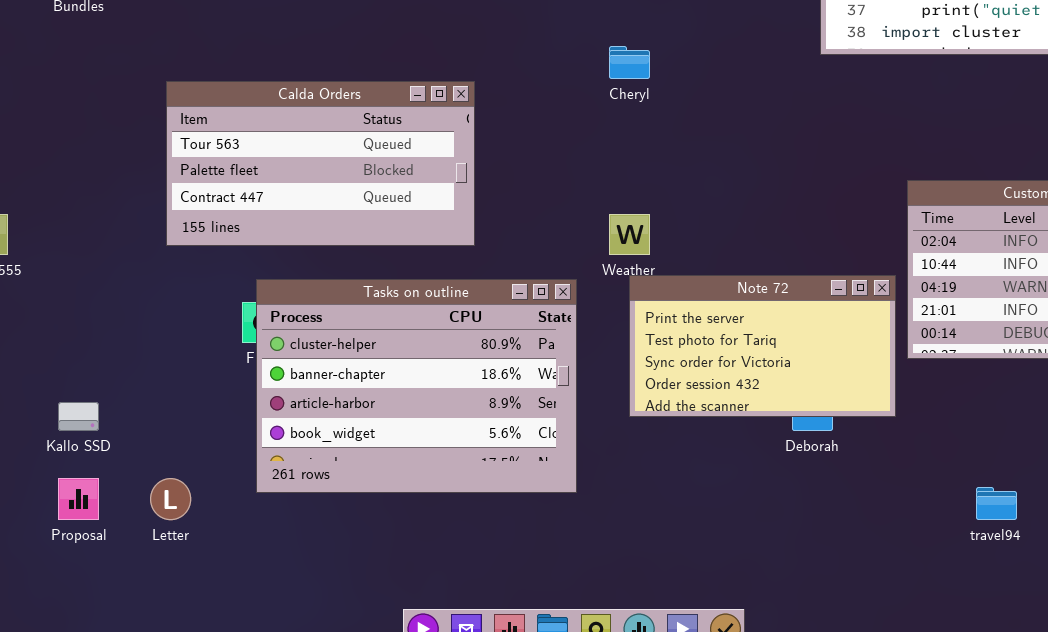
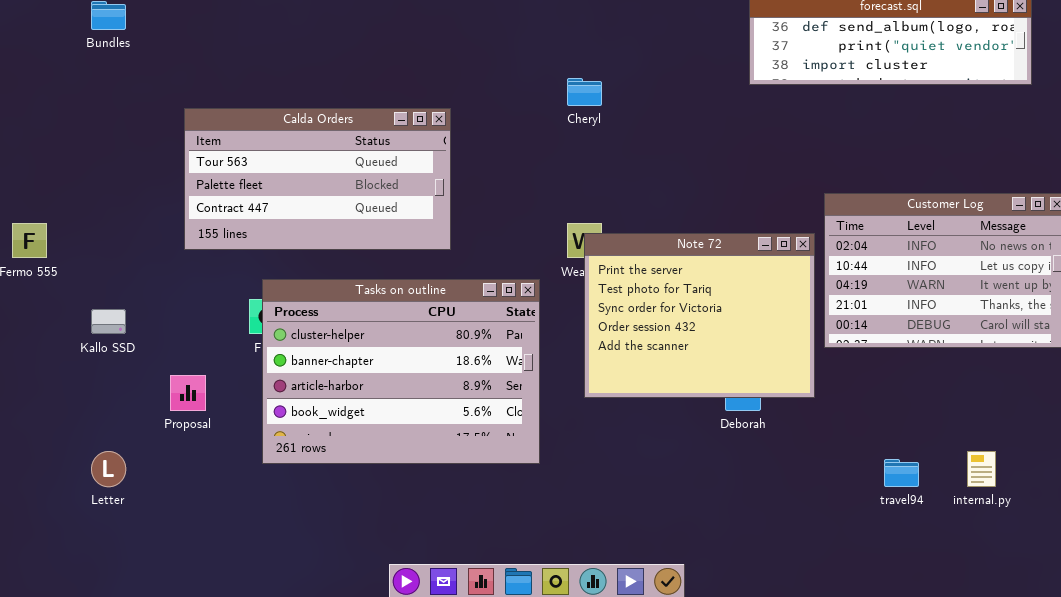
Note 72: [629,275,896,417] -> [584,233,815,398], resized
Kallo SSD: [58,402,99,431] -> [91,309,126,334], moved
Proposal: [58,478,99,520] -> [170,375,206,411], moved
Letter: [150,478,191,520] -> [91,451,126,487], moved

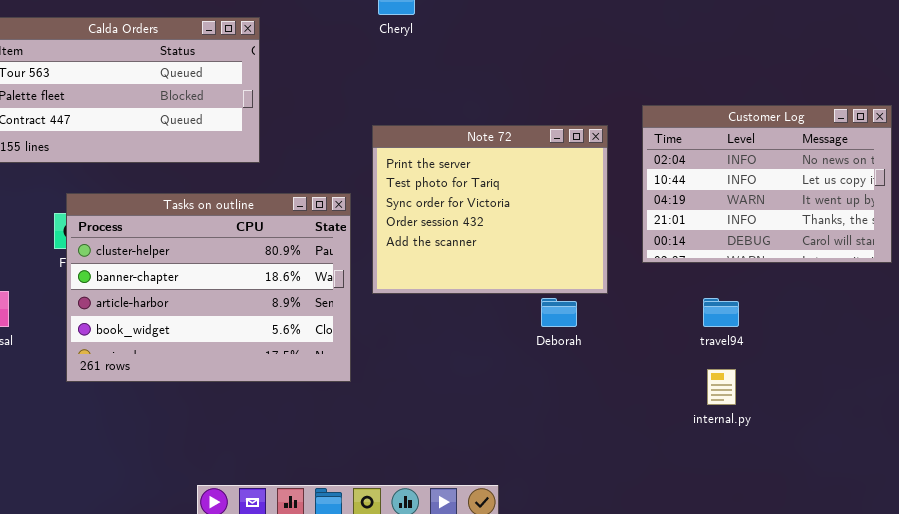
Note 72: [584,233,815,398] -> [372,125,608,294], moved
internal.py: [967,451,996,487] -> [707,369,736,405], moved
travel94: [884,459,919,487] -> [703,298,739,327], moved

